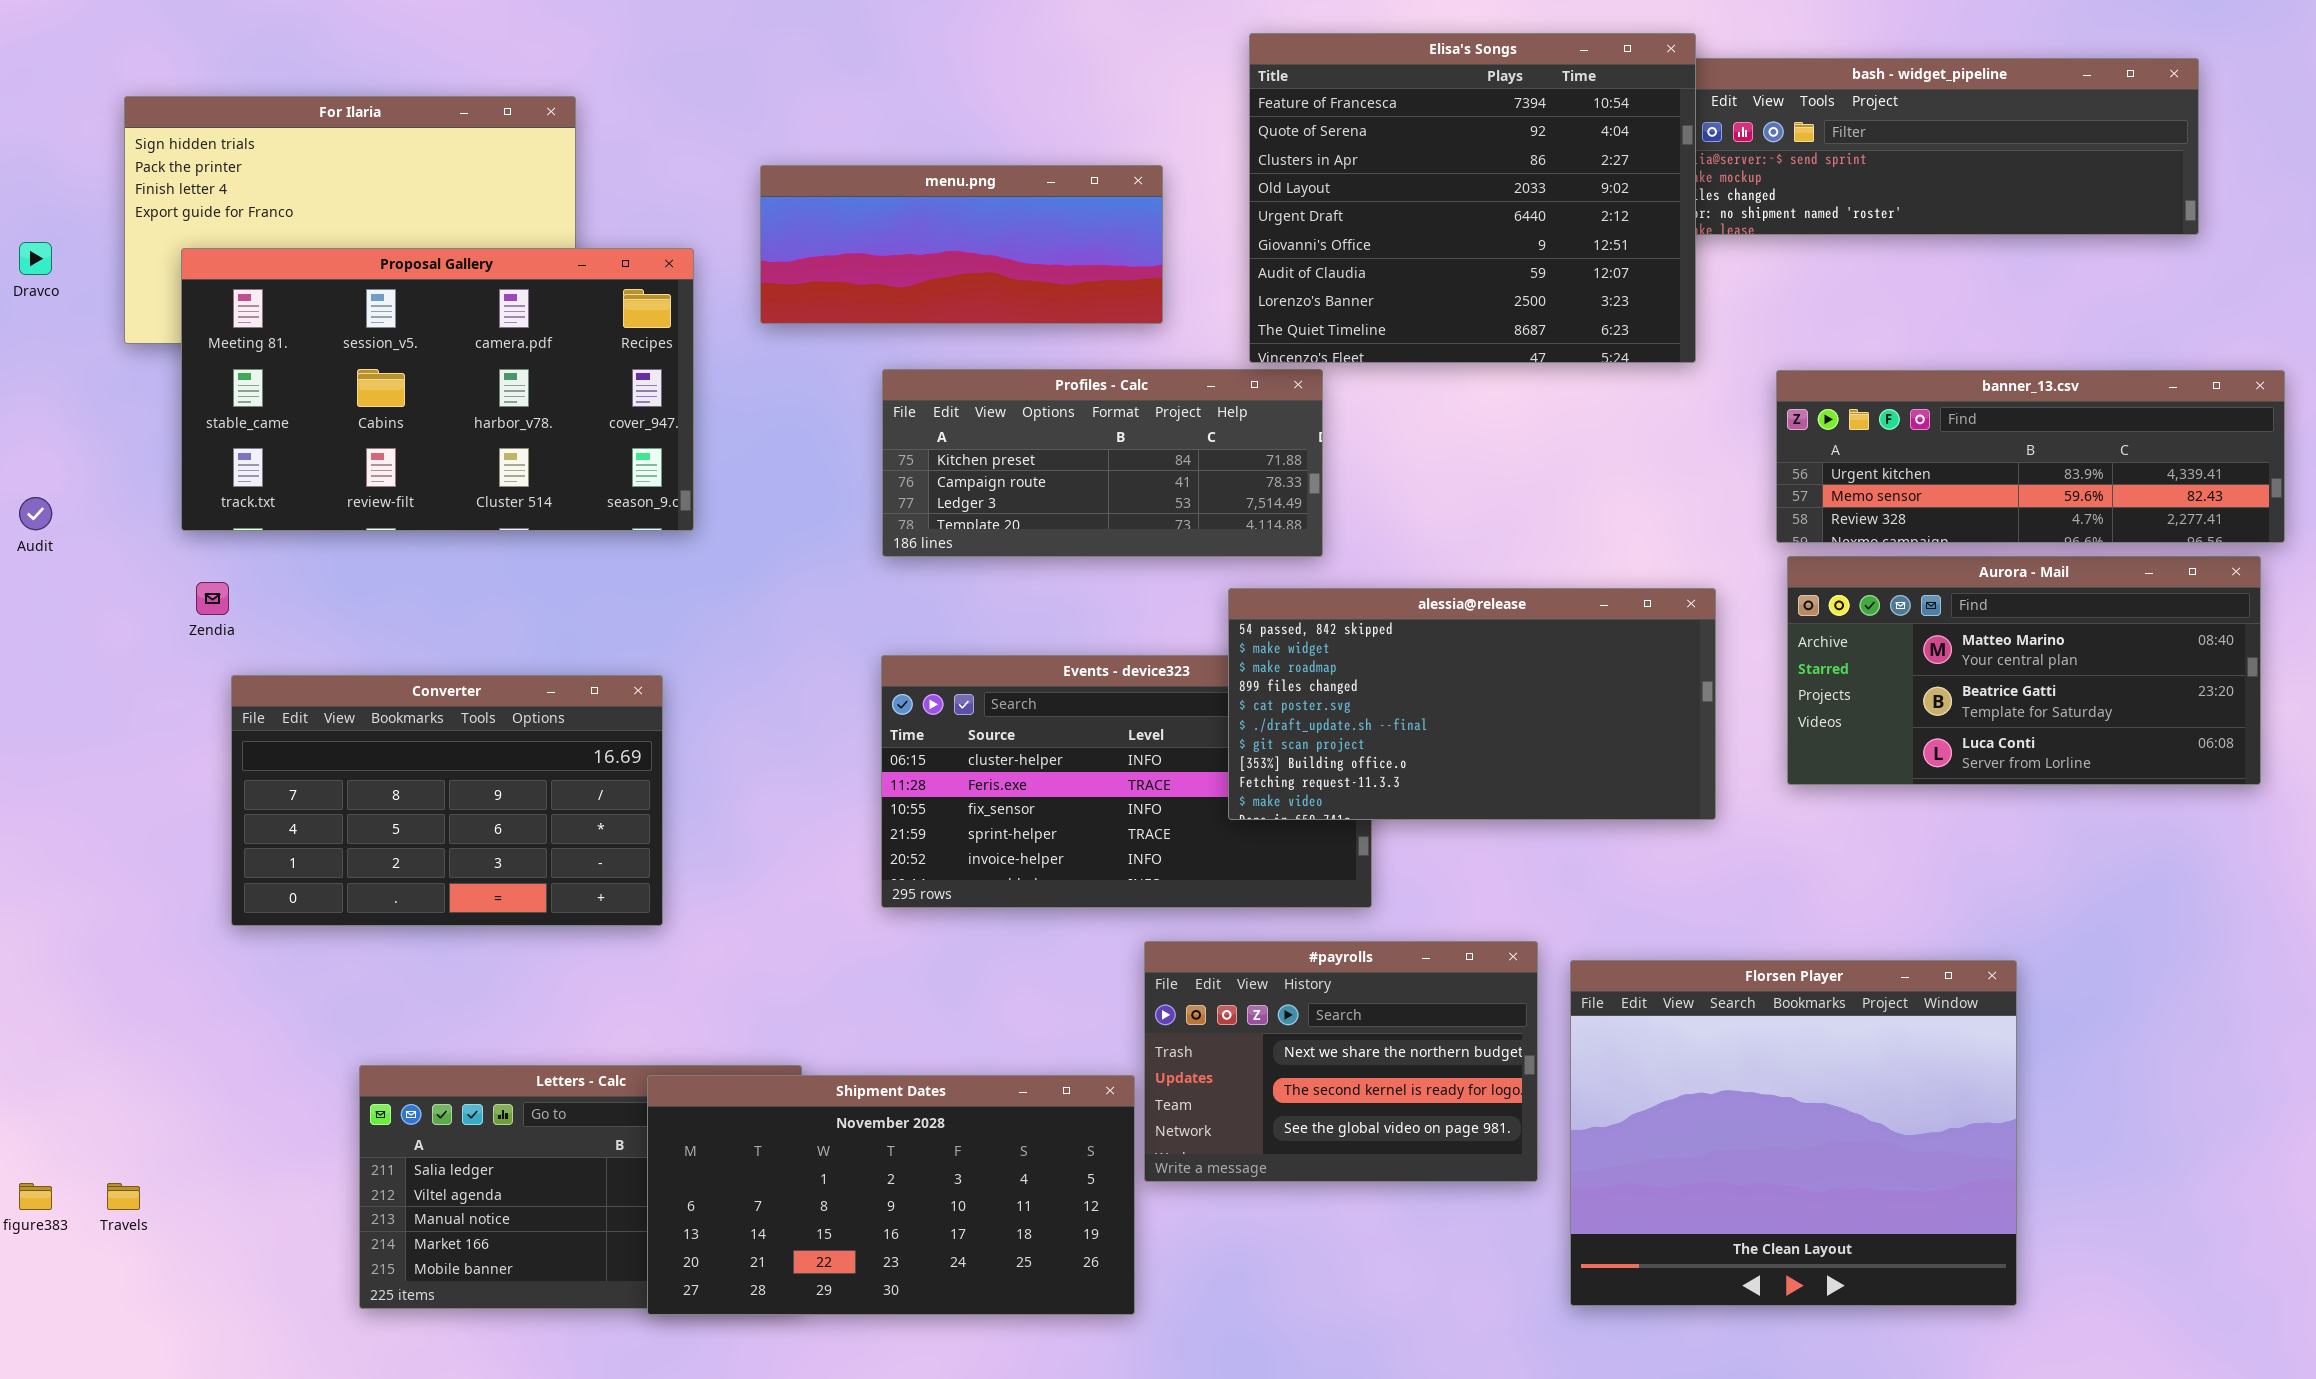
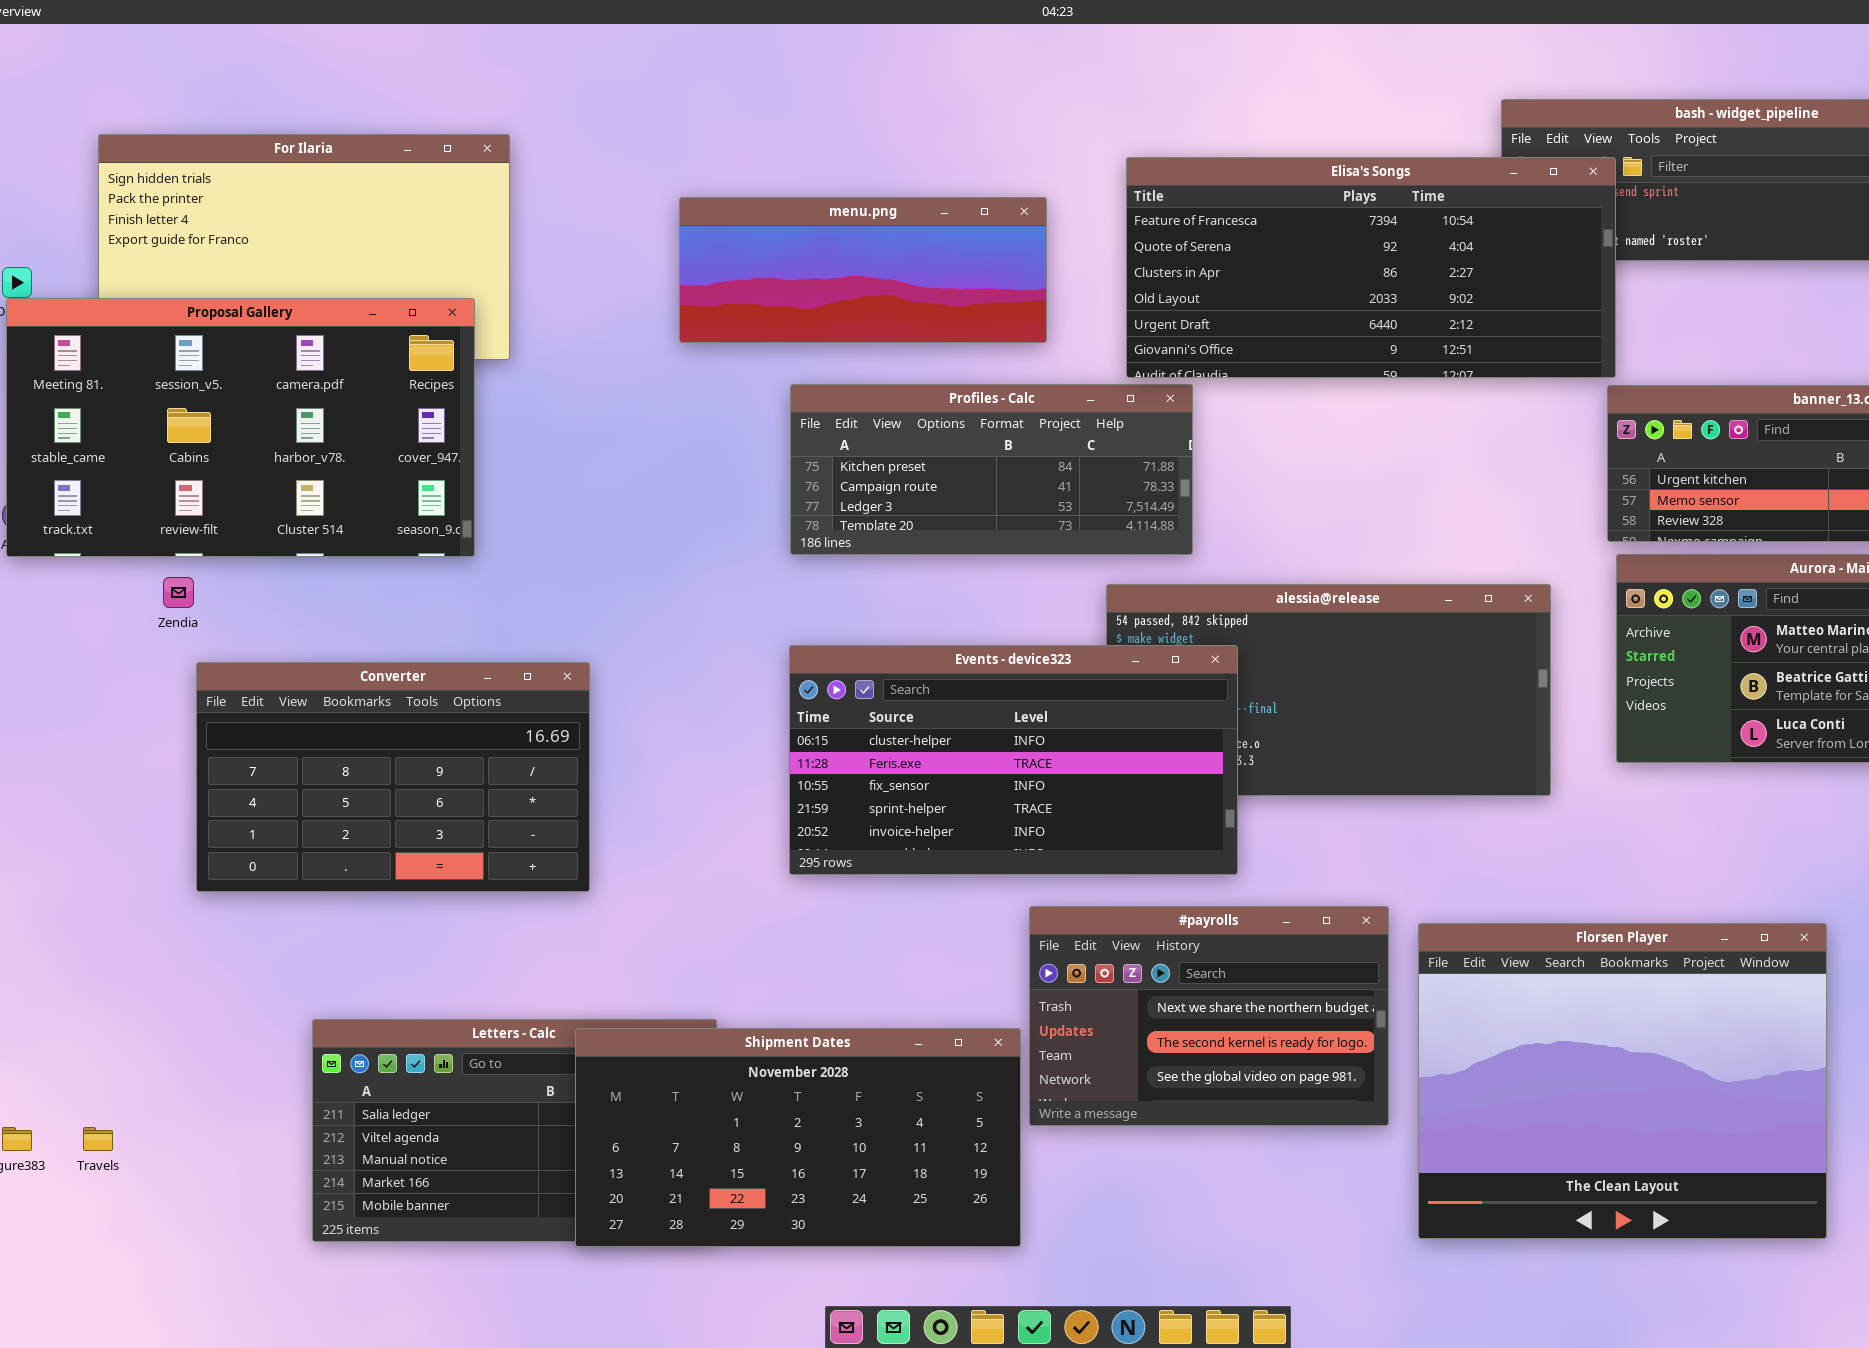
Elisa's Songs: [1249,33,1696,363] -> [1126,157,1616,378], resized
Proposal Gallery: [181,248,694,531] -> [6,298,475,557], moved
Events - device323: [881,655,1372,908] -> [789,645,1238,875], raised

